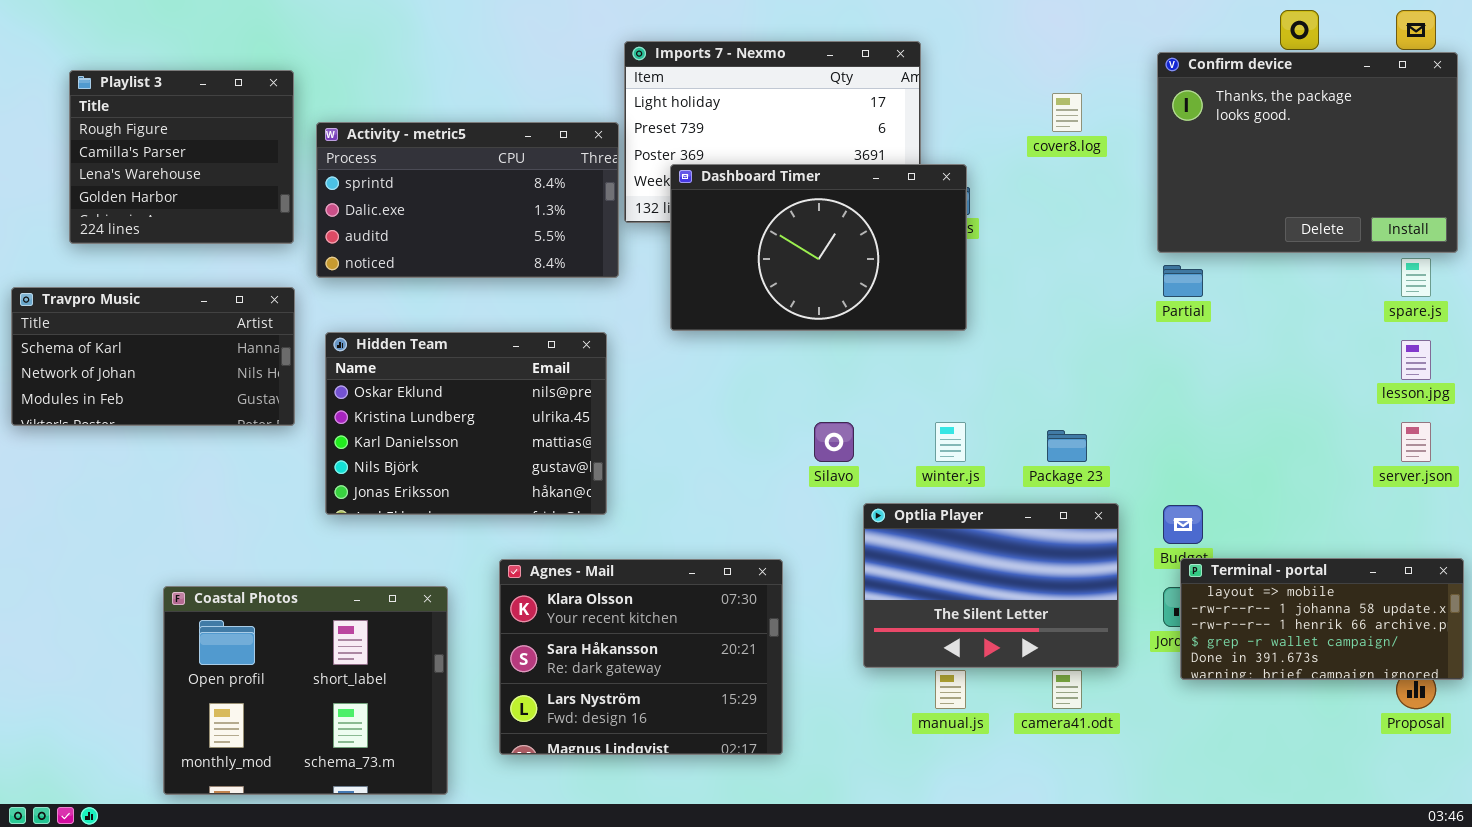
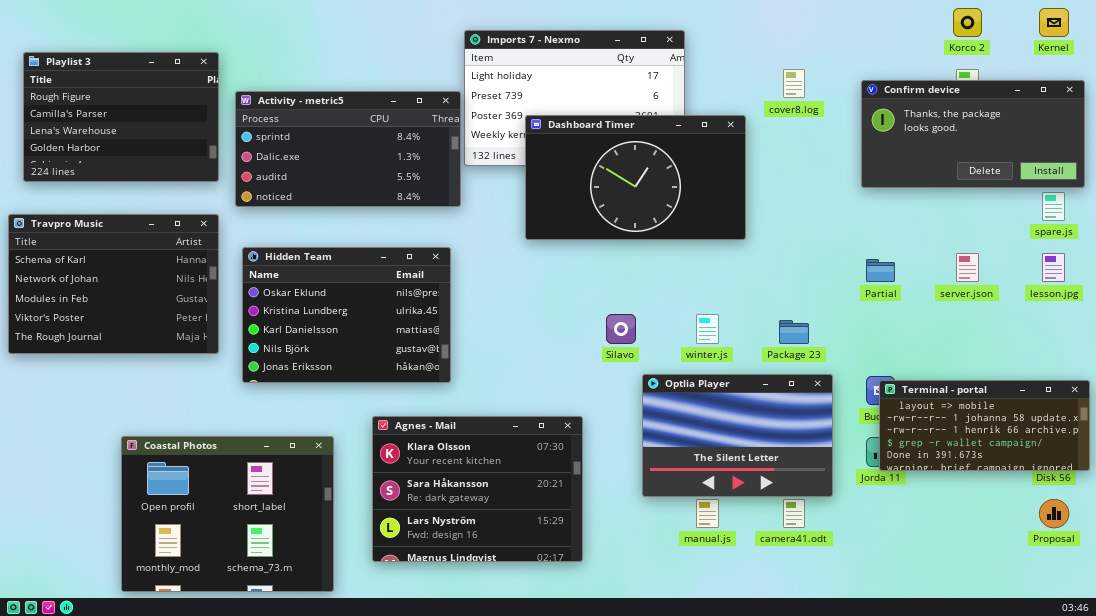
Confirm device: [1157,52,1458,253] -> [861,80,1085,188], resized
Playlist 3: [69,70,294,244] -> [23,52,219,182], resized
Dashboard Timer: [670,164,967,331] -> [525,115,746,240], moved
Partial: [1163,265,1203,297] -> [866,259,895,282], moved
Travpro Music: [11,287,295,426] -> [8,214,219,354], resized
server.json: [1401,422,1431,462] -> [956,253,979,282], moved
Terminal - portal: [1180,558,1464,680] -> [879,380,1090,471], moved

